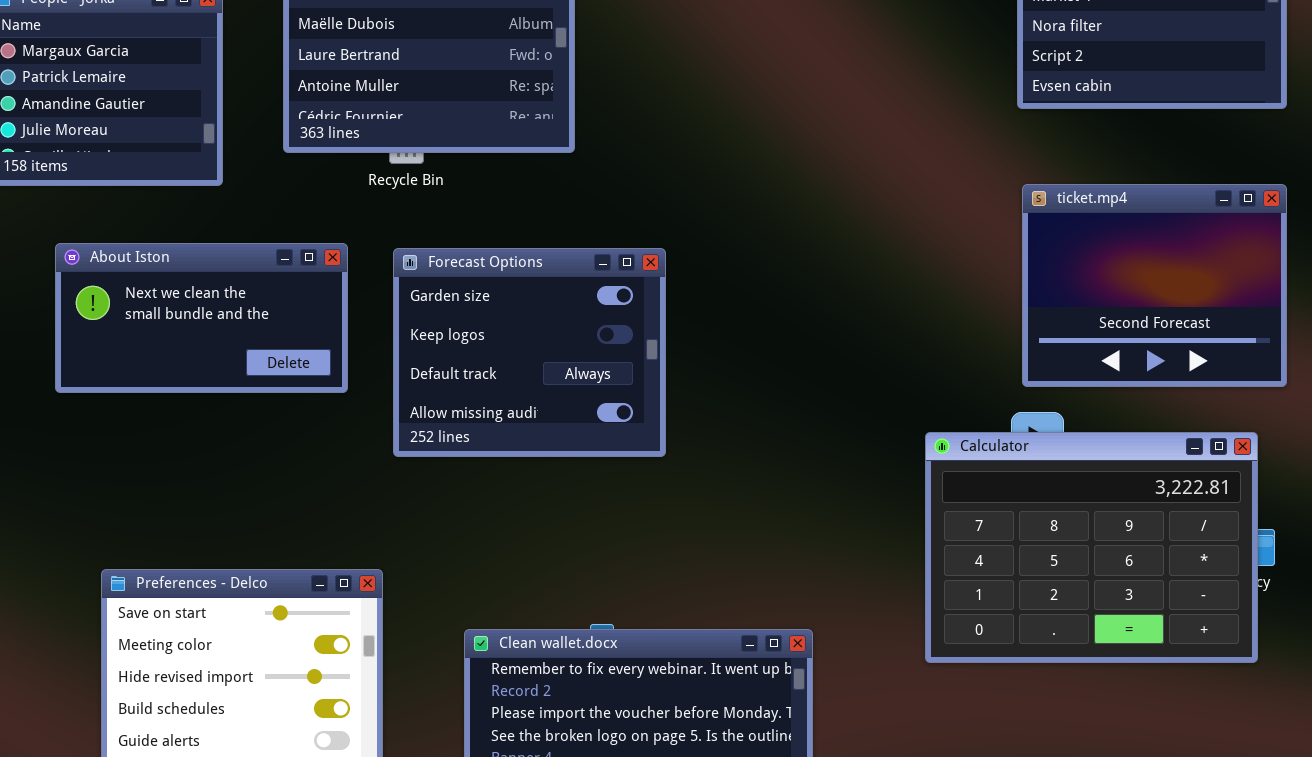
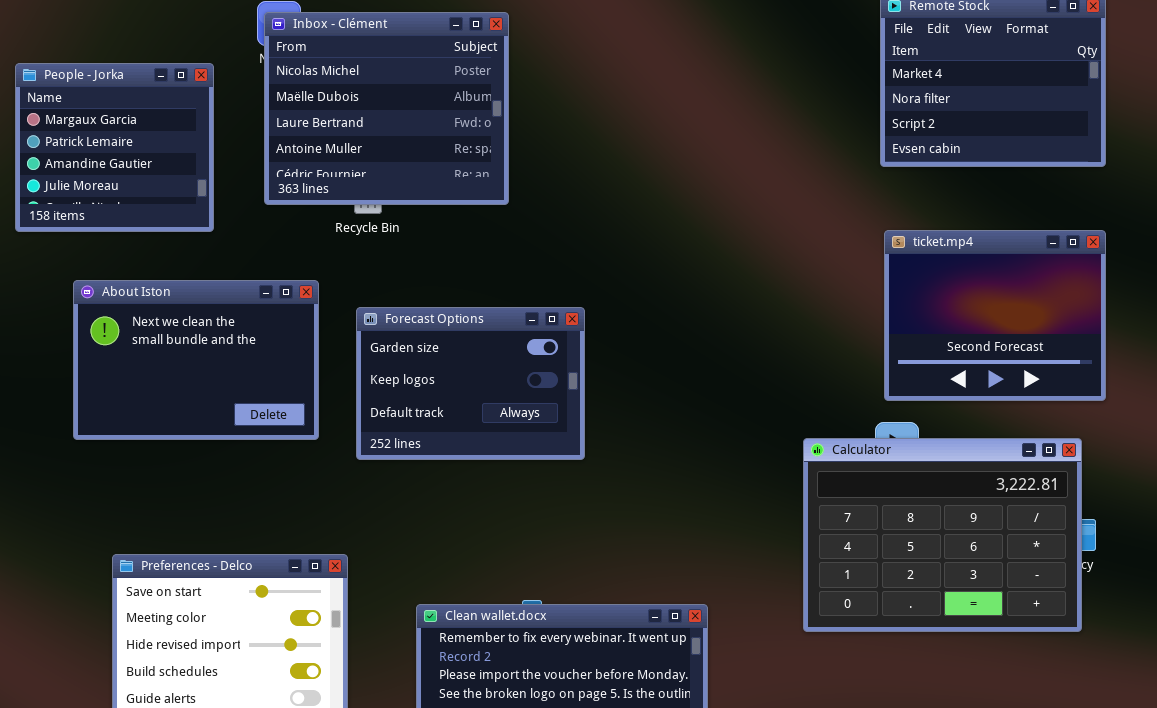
About Iston: [55,243,348,393] -> [73,280,319,440], resized
Forecast Options: [393,248,666,457] -> [356,307,585,460], resized

